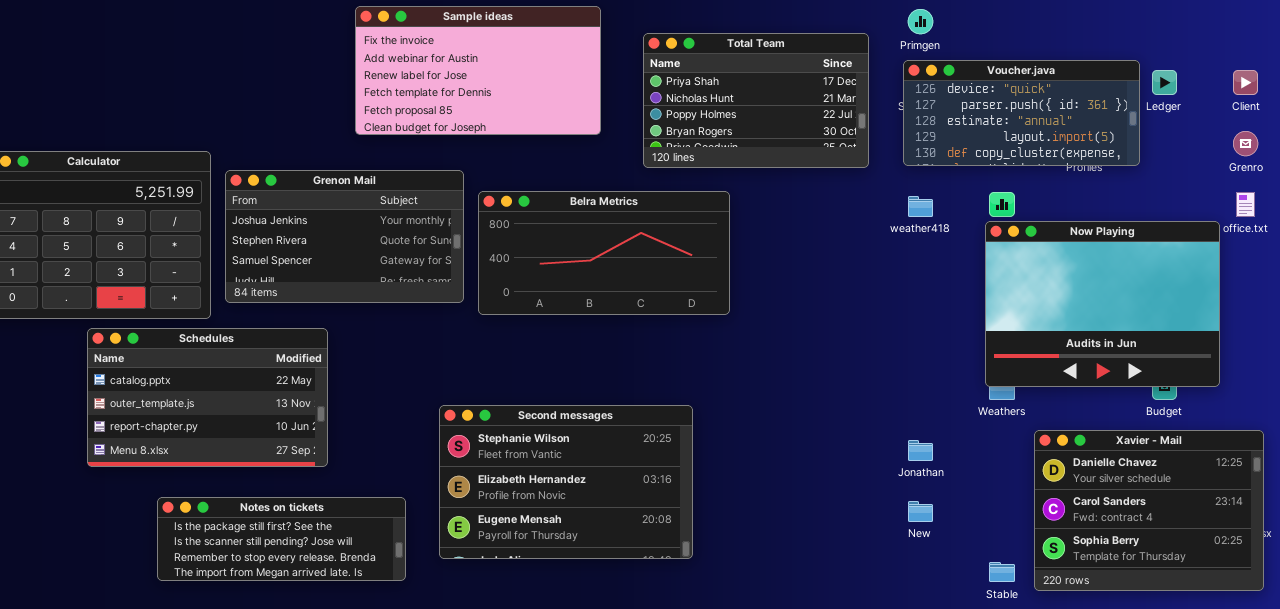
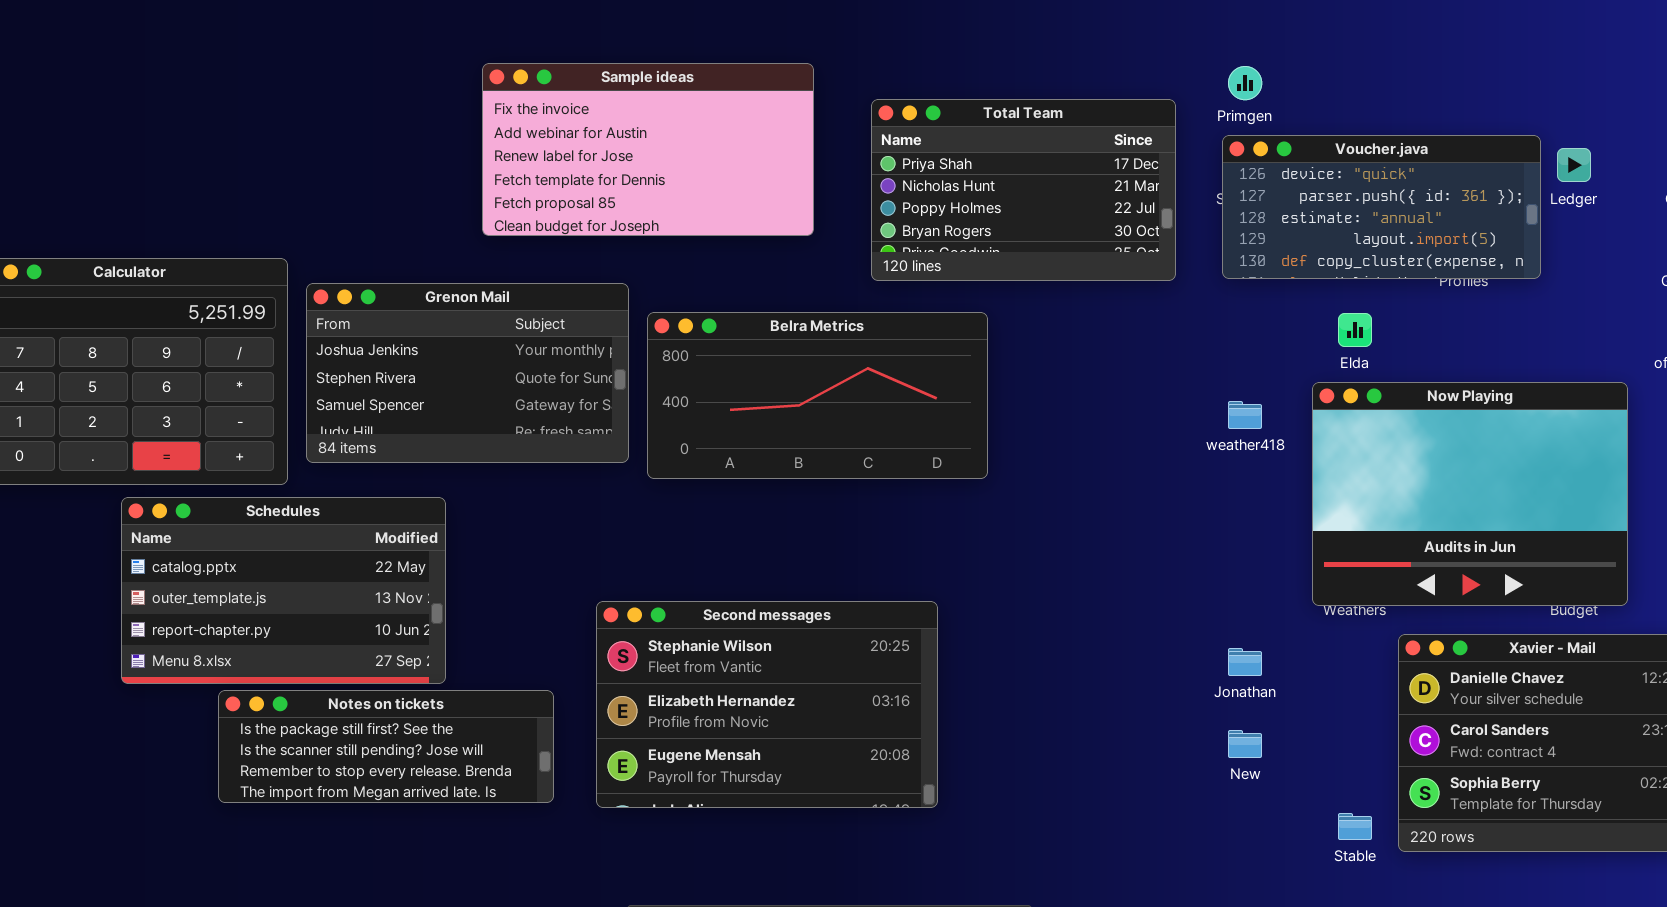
weather418: [908,196,933,217] -> [1228,401,1262,429], moved
Now Playing: [985,221,1220,387] -> [1312,382,1628,606], moved
Notes on tickets: [157,497,406,581] -> [218,690,554,803], moved

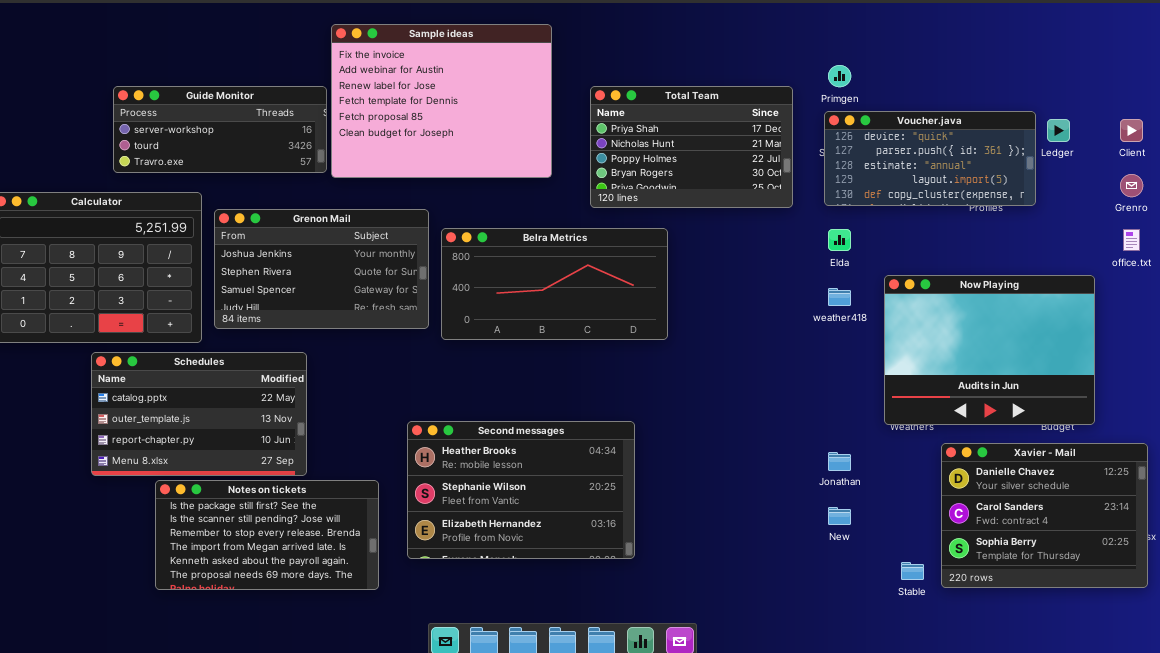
Sample ideas: [482,63,814,236] -> [331,24,552,178], resized
Guide Monitor: none -> [113,86,327,173], opened
Elda: [1338,313,1372,347] -> [828,229,851,251], moved
Second messages: [596,601,938,808] -> [407,421,635,559], scrolled up 1 row
Notes on tickets: [218,690,554,803] -> [155,480,379,590], resized

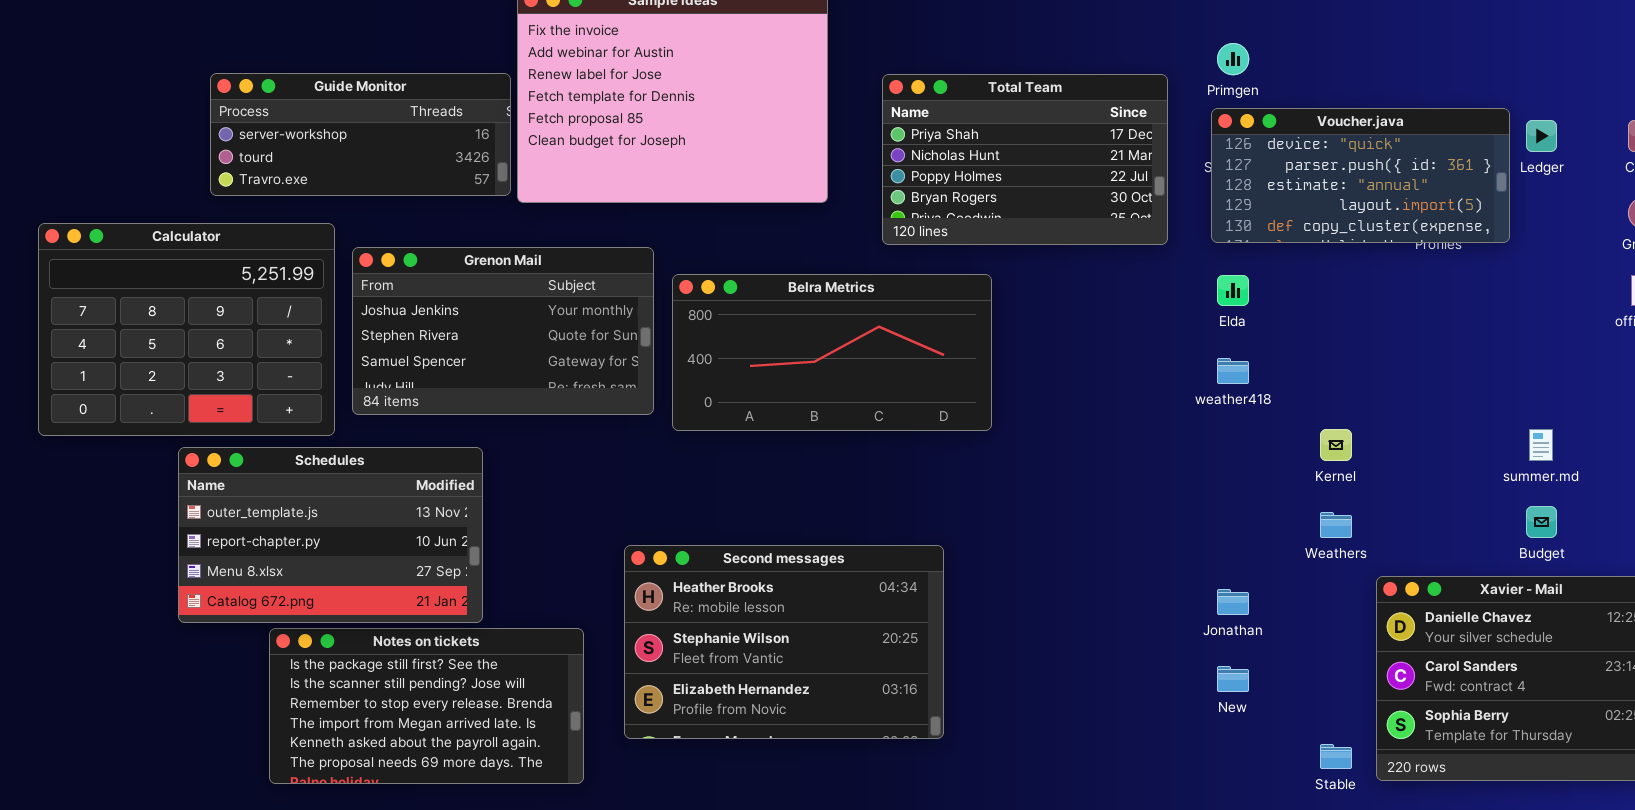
Now Playing: [884,275,1095,425] -> none, closed
Schedules: [91,352,307,476] -> [178,447,483,623], scrolled down 1 row

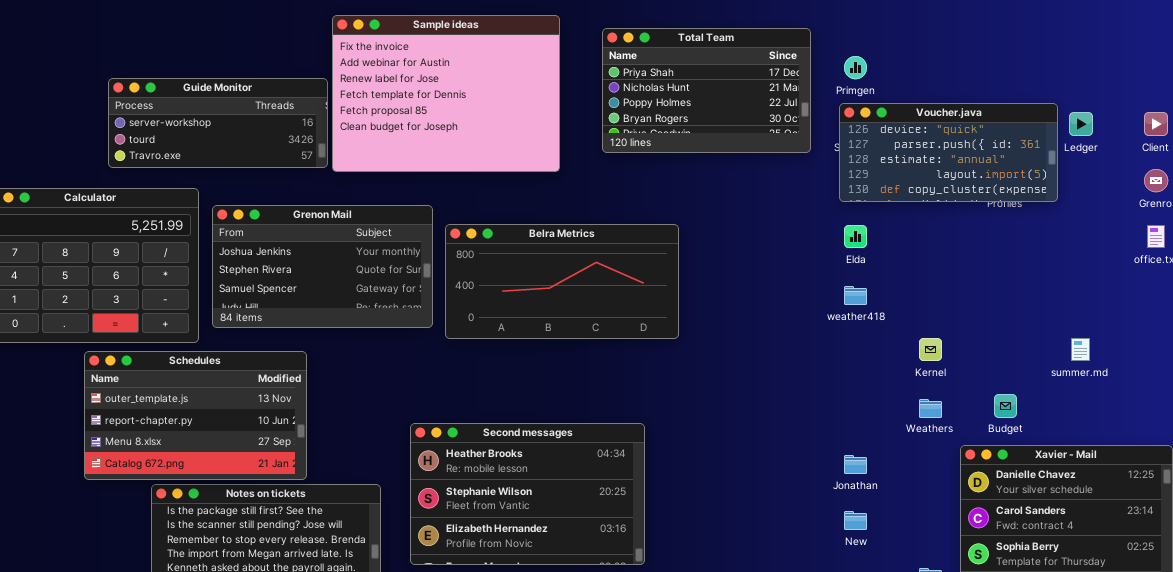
Total Team: [882,74,1168,245] -> [602,28,811,153], moved
Budget: [1526,506,1557,538] -> [994,394,1017,418], moved

